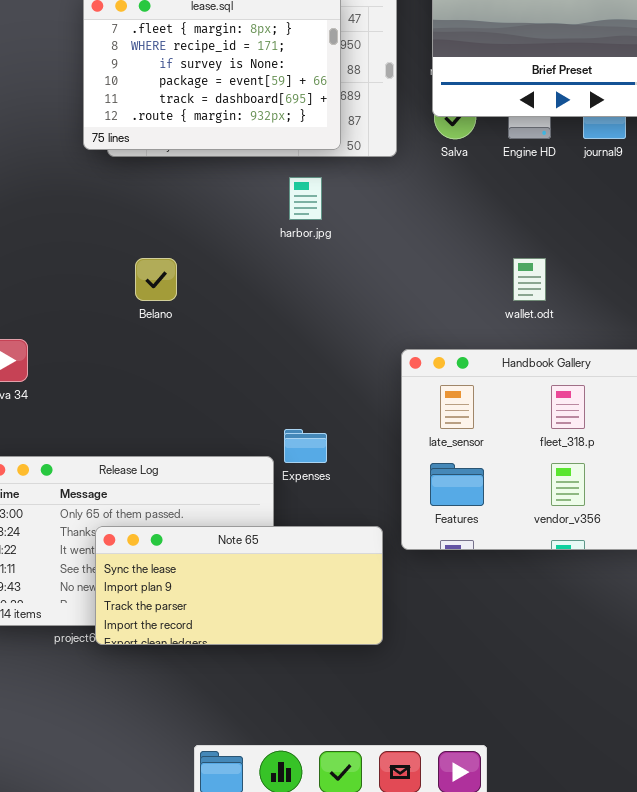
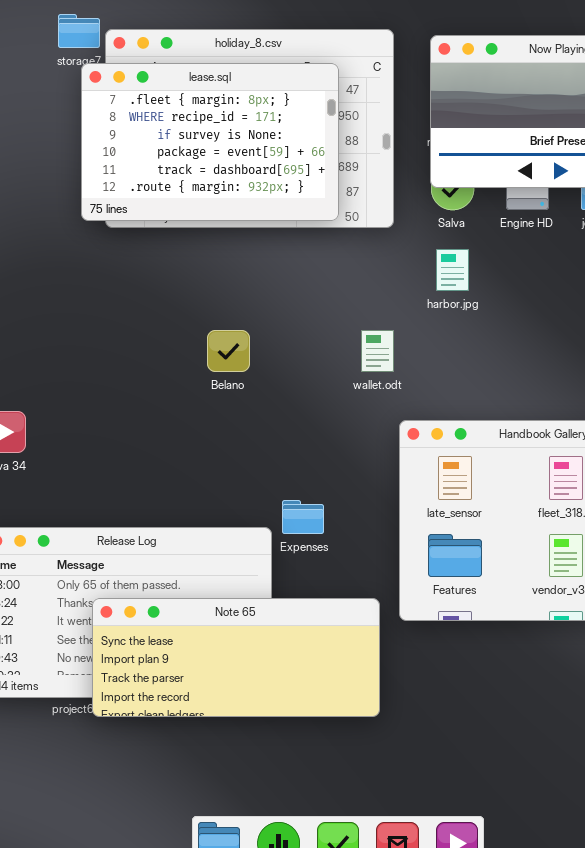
harbor.jpg: [289,177,322,220] -> [436,249,469,291], moved
Belano: [135,258,177,301] -> [207,330,250,372], moved
wallet.odt: [513,258,546,301] -> [361,330,394,372], moved

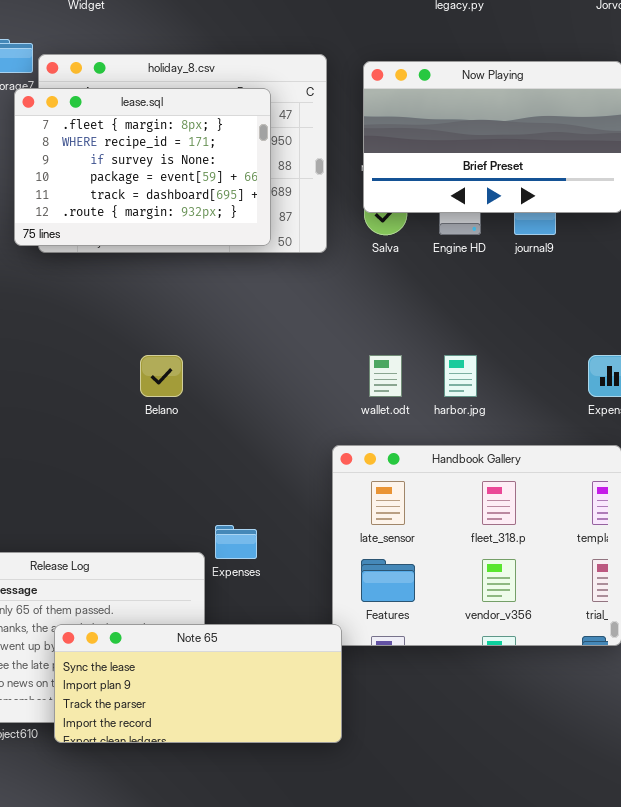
harbor.jpg: [436,249,469,291] -> [444,355,477,397], moved
wallet.odt: [361,330,394,372] -> [369,355,402,397], moved
Note 65: [92,598,380,717] -> [54,624,342,743], moved

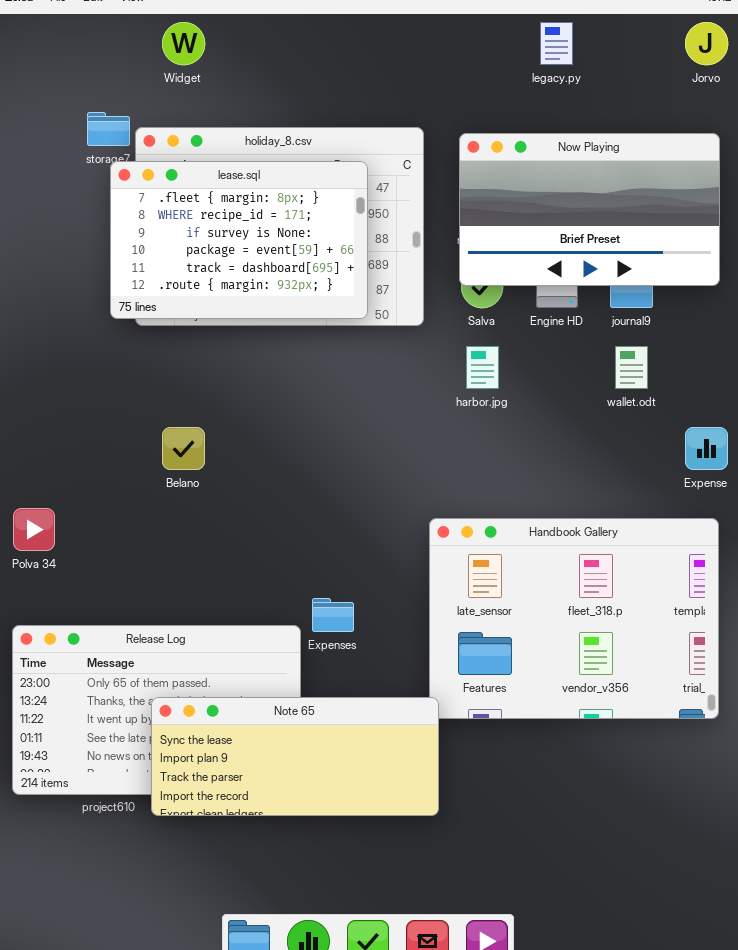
Belano: [140,355,183,397] -> [162,427,205,470], moved
wallet.odt: [369,355,402,397] -> [615,346,648,389], moved
harbor.jpg: [444,355,477,397] -> [466,346,499,389], moved

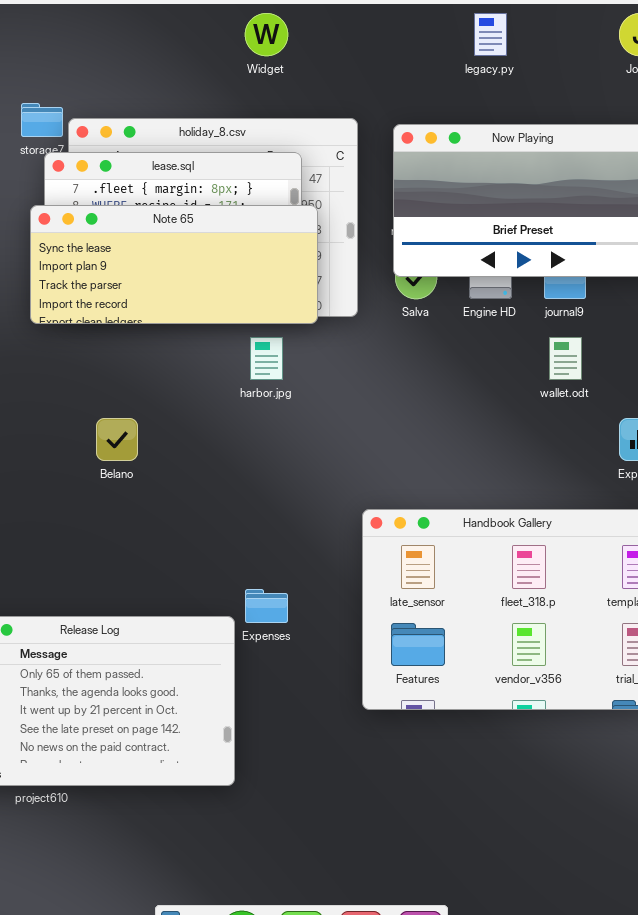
Widget: [162,22,205,65] -> [245,13,288,56], moved
harbor.jpg: [466,346,499,389] -> [250,337,283,380], moved
Note 65: [151,697,439,816] -> [30,205,318,324], moved

